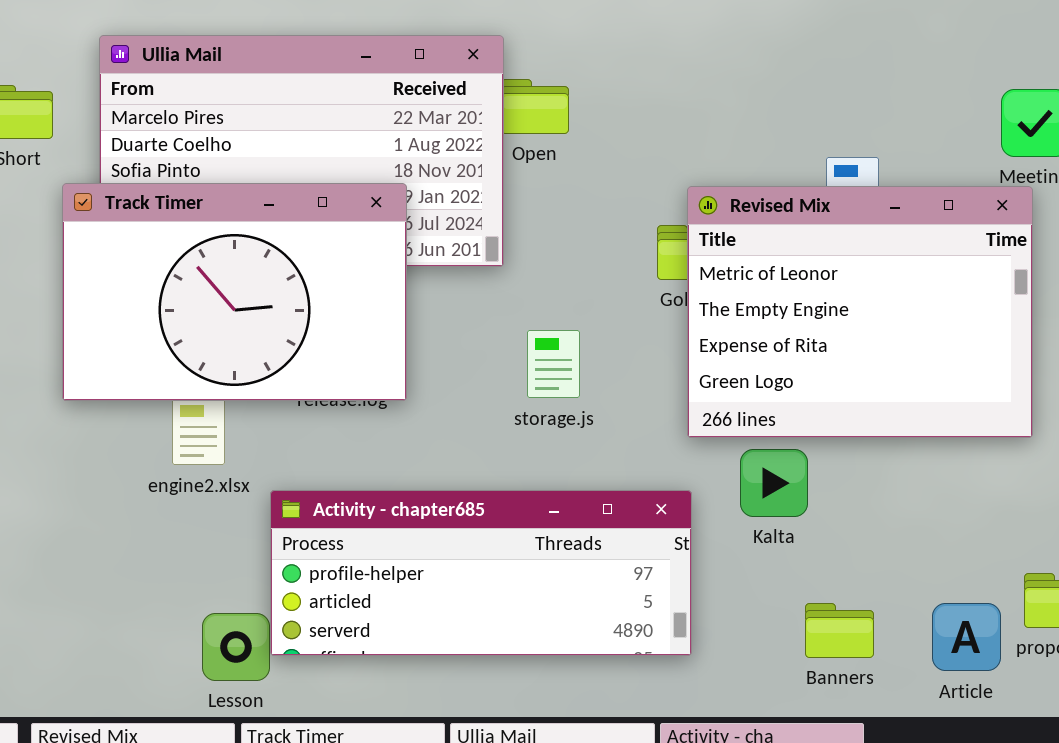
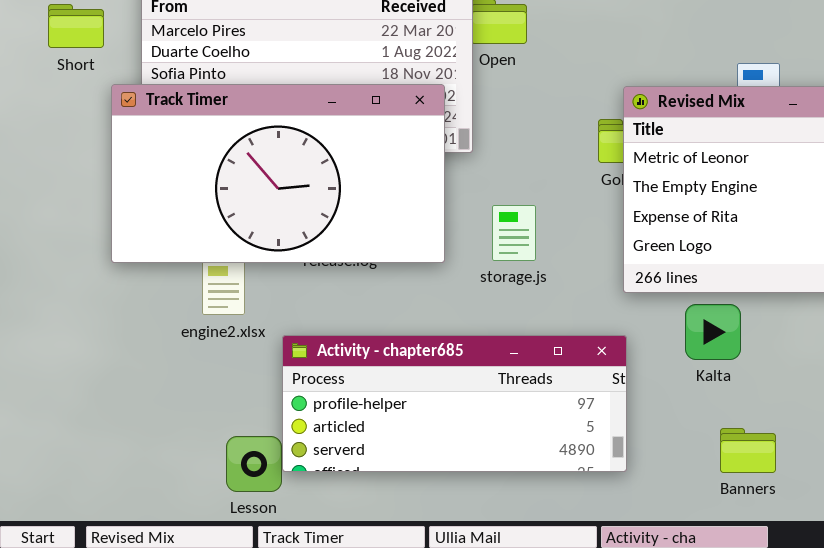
Track Timer: [62,183,407,401] -> [111,84,445,263], resized
Kalta: [740,449,808,517] -> [685,304,741,360], moved

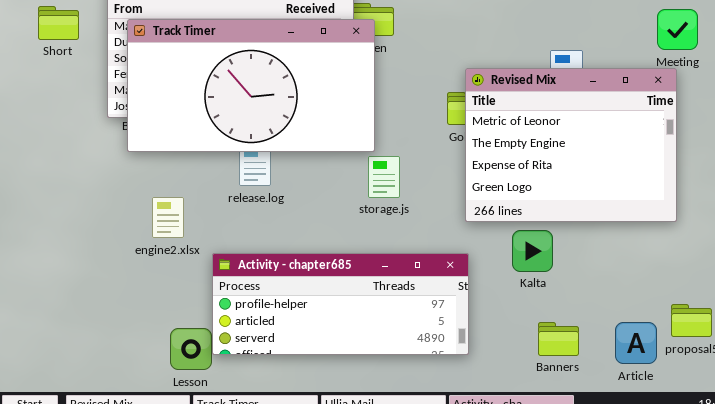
Track Timer: [111,84,445,263] -> [127,19,375,152], moved

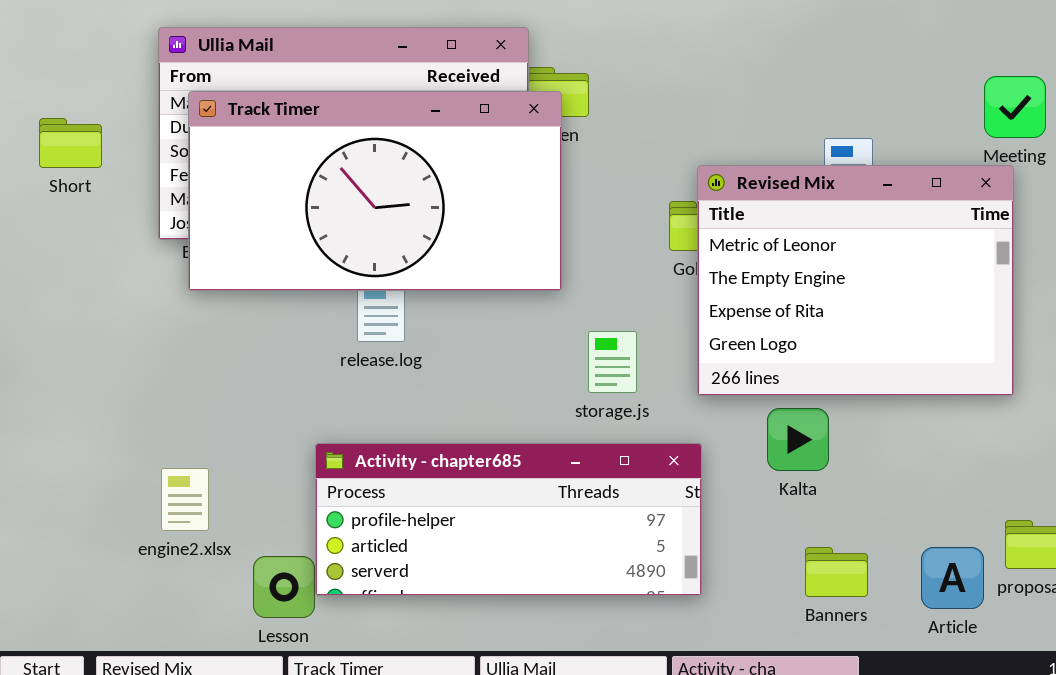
Short: [38,6,79,40] -> [39,118,102,168], moved
storage.js: [368,156,400,198] -> [588,331,637,393], moved
engine2.xlsx: [152,197,184,238] -> [161,468,209,531], moved

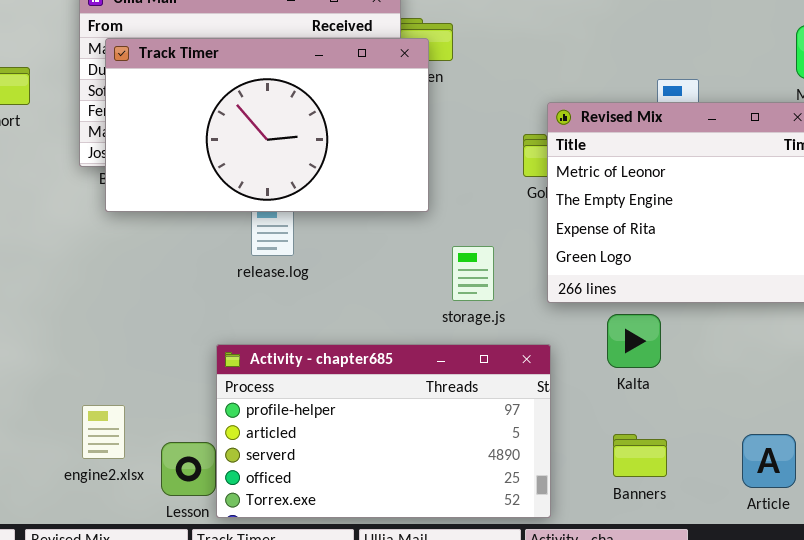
Activity - chapter685: [315,443,702,596] -> [216,344,551,518], resized
engine2.xlsx: [161,468,209,531] -> [82,405,125,459], moved
Banners: [805,547,868,597] -> [613,434,667,477], moved

